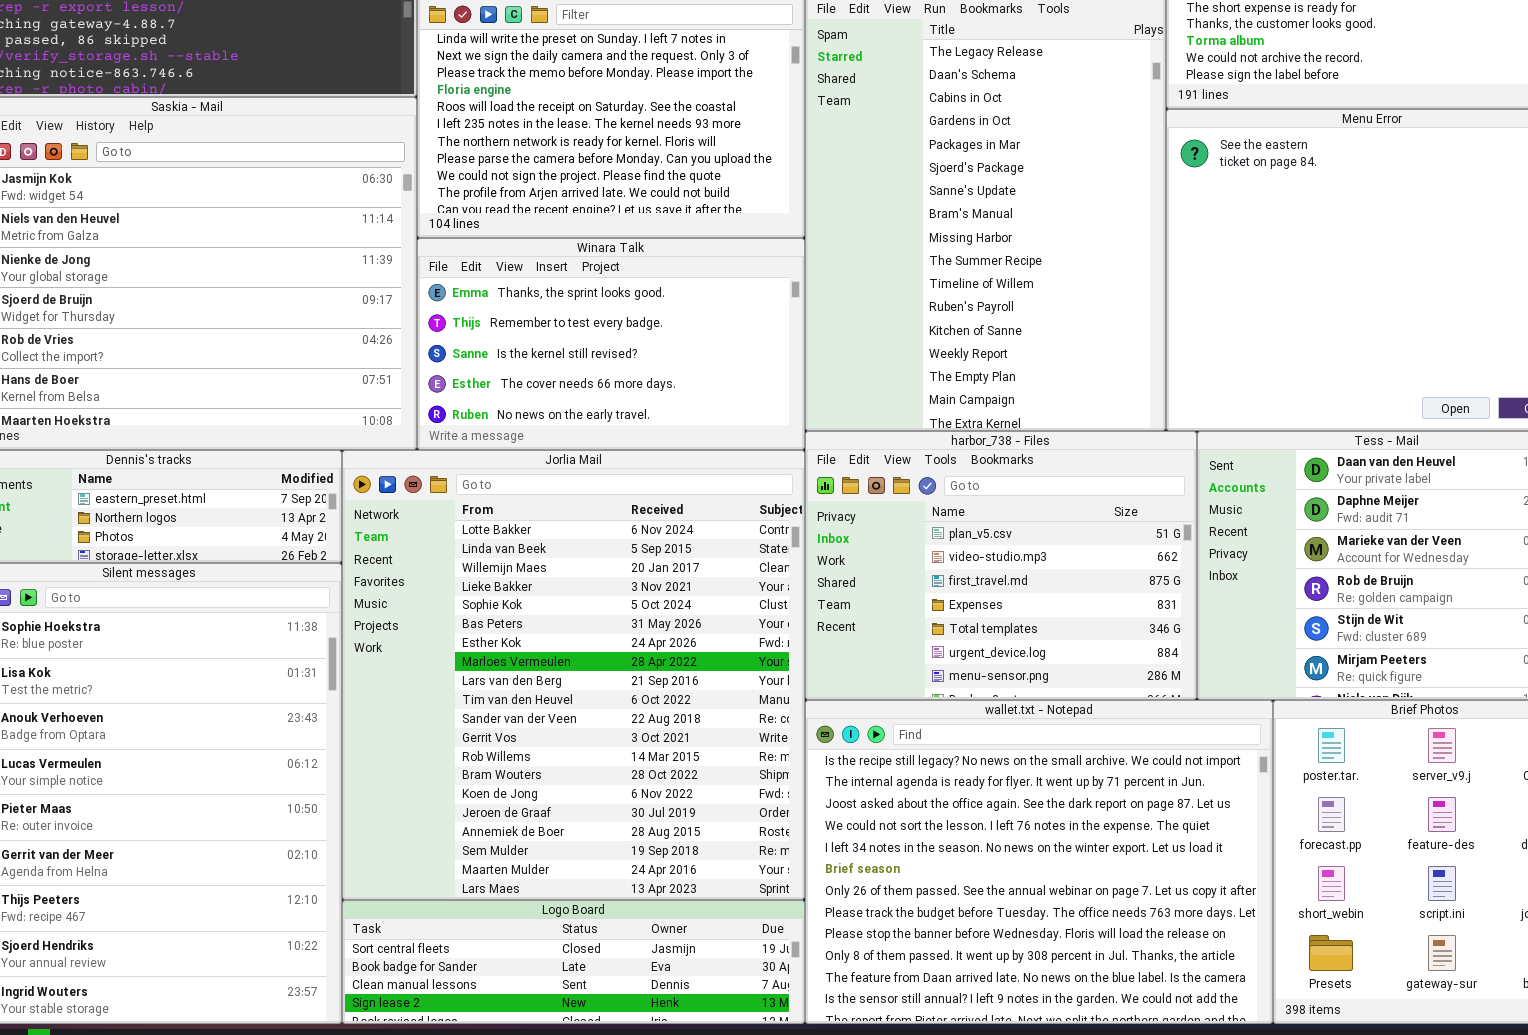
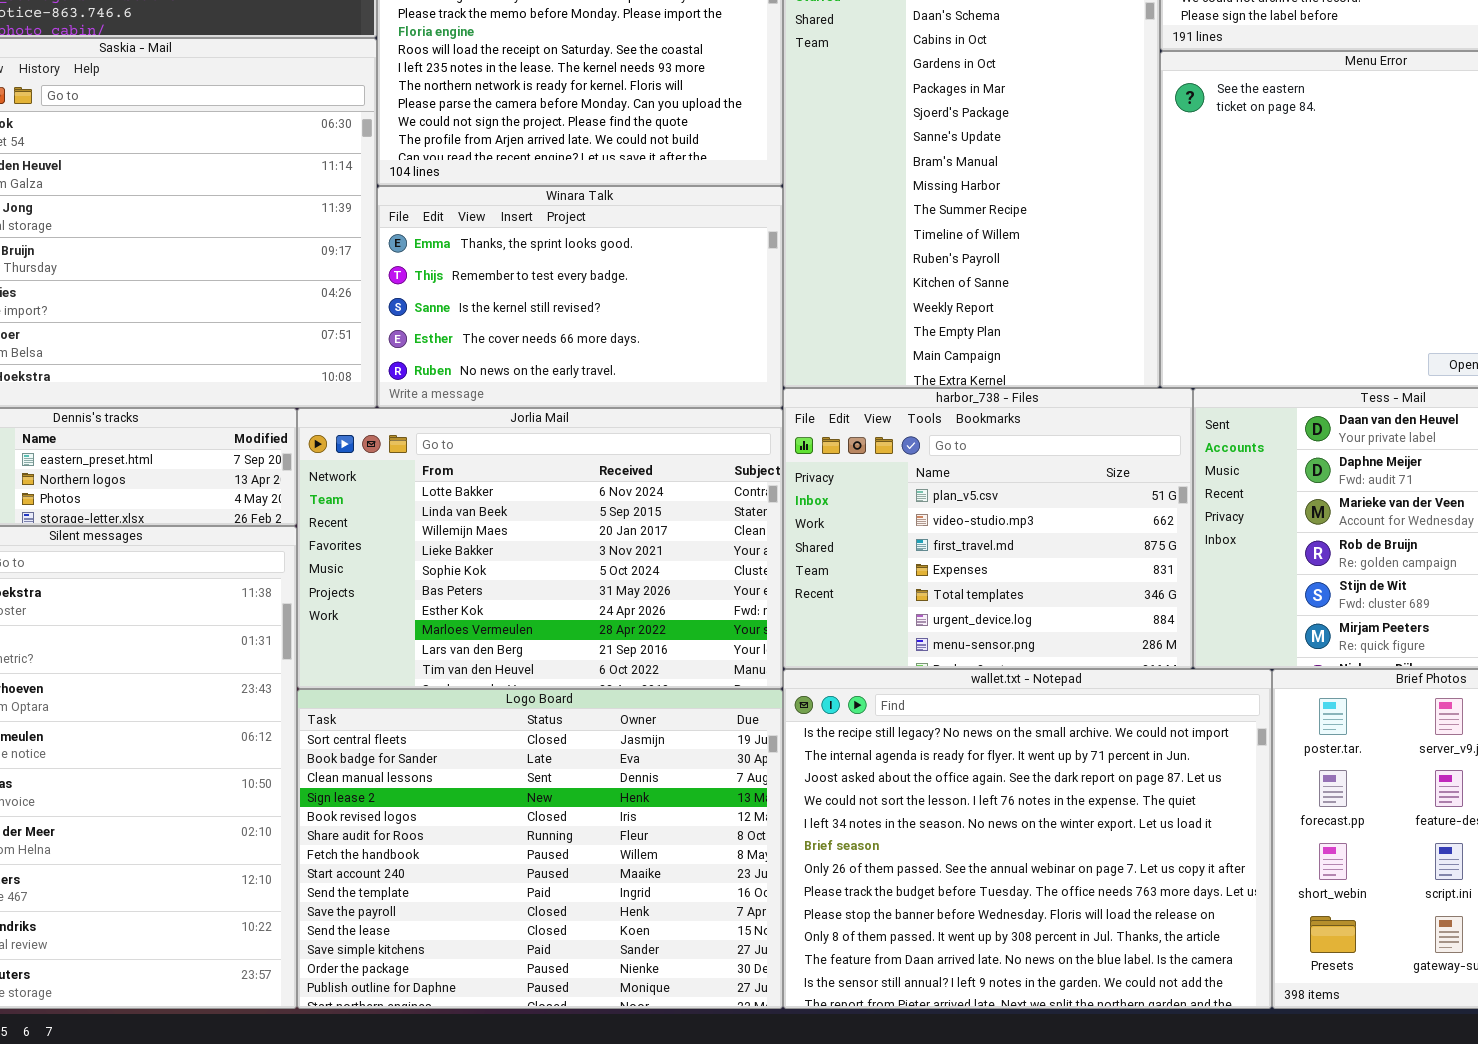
Jorlia Mail: [342,450,805,900] -> [297,408,783,689], resized
Logo Board: [342,900,805,1024] -> [297,689,783,1009], resized

